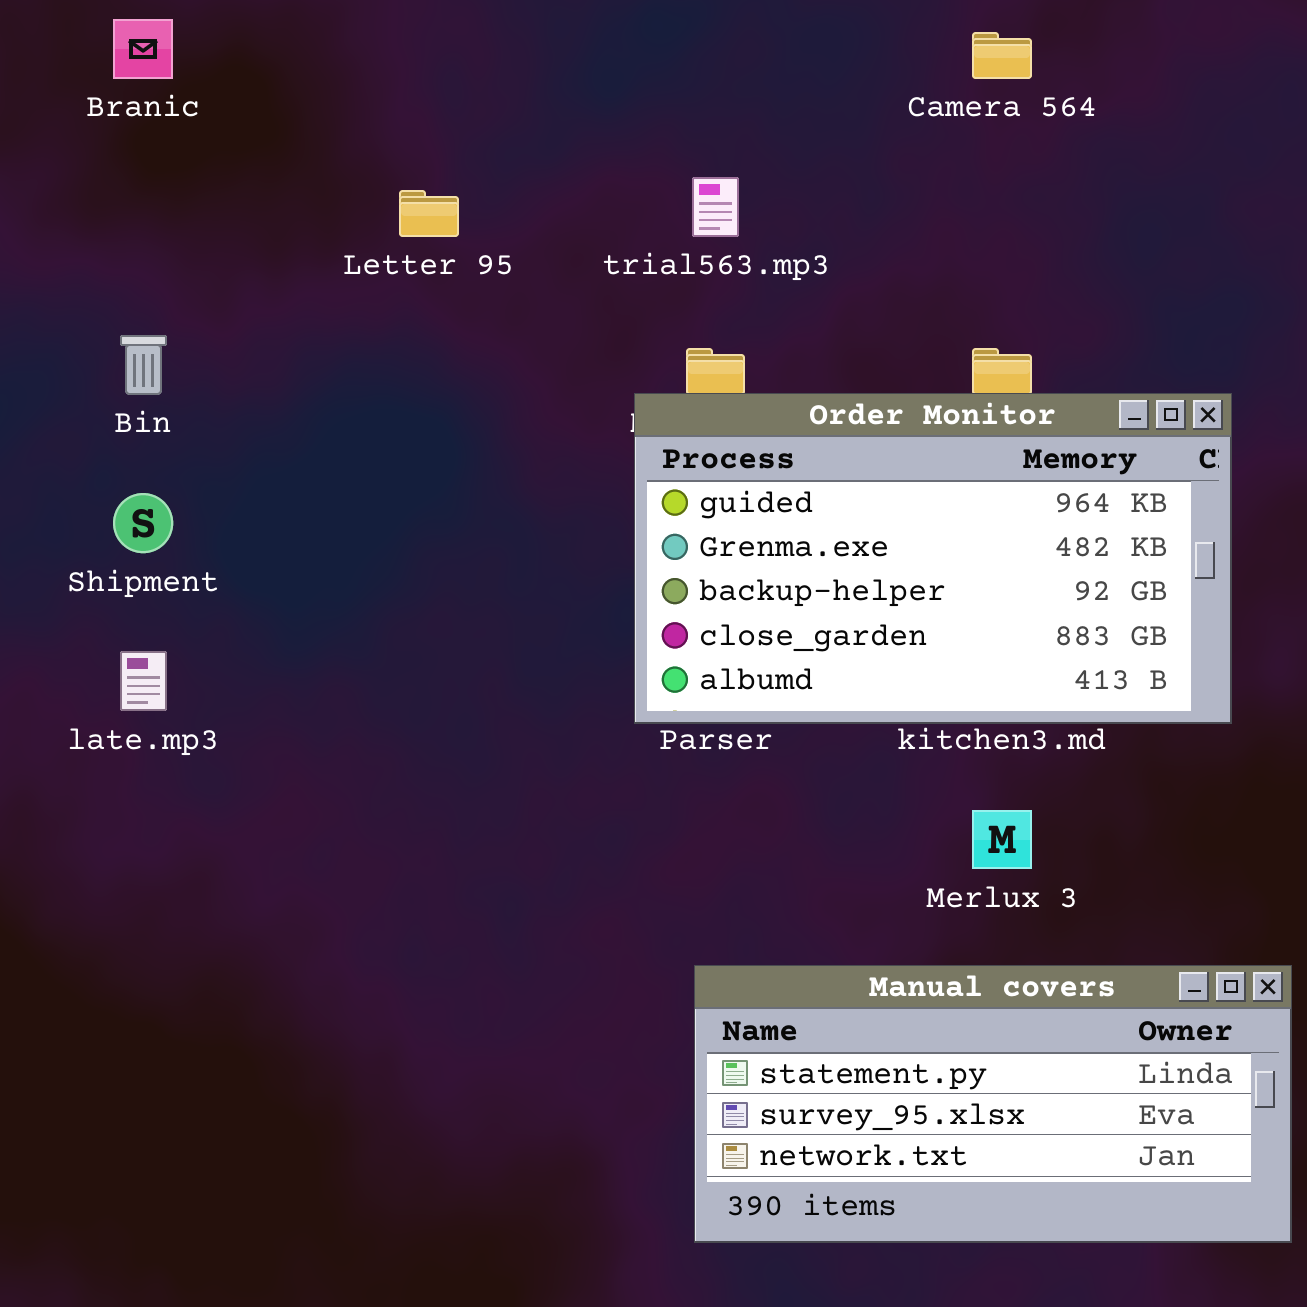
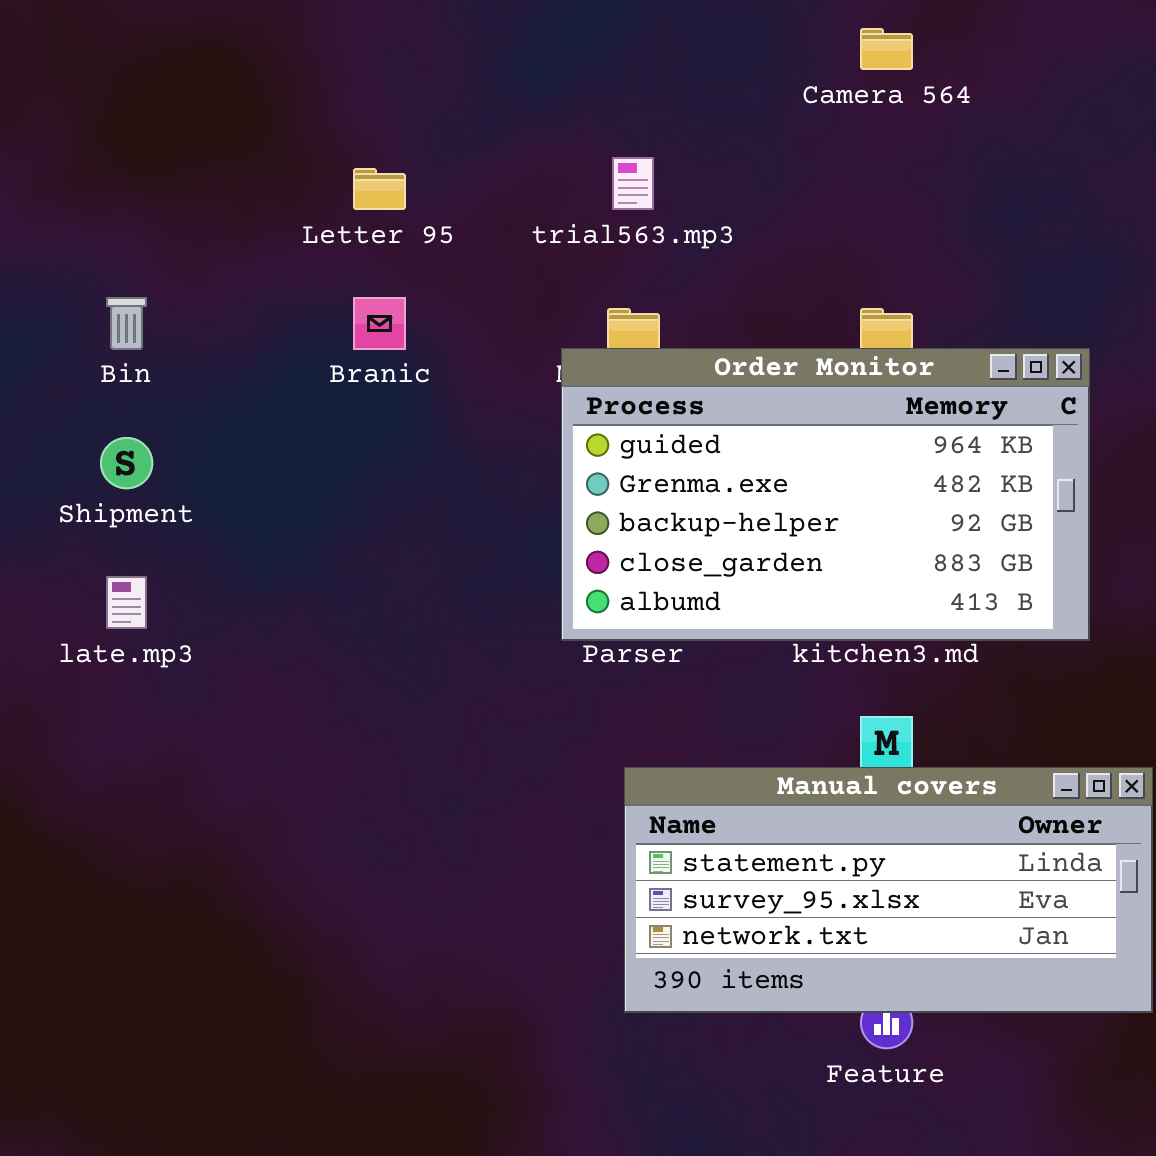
Branic: [113,19,173,79] -> [353,297,406,350], moved
Manual covers: [694,965,1292,1243] -> [624,767,1153,1013], moved

